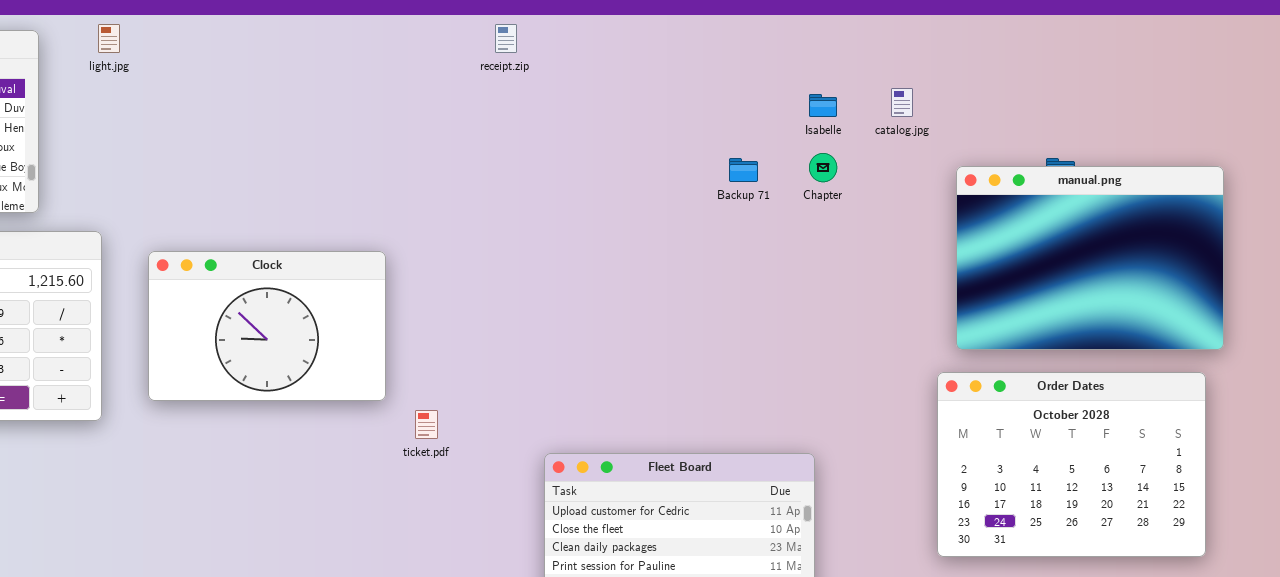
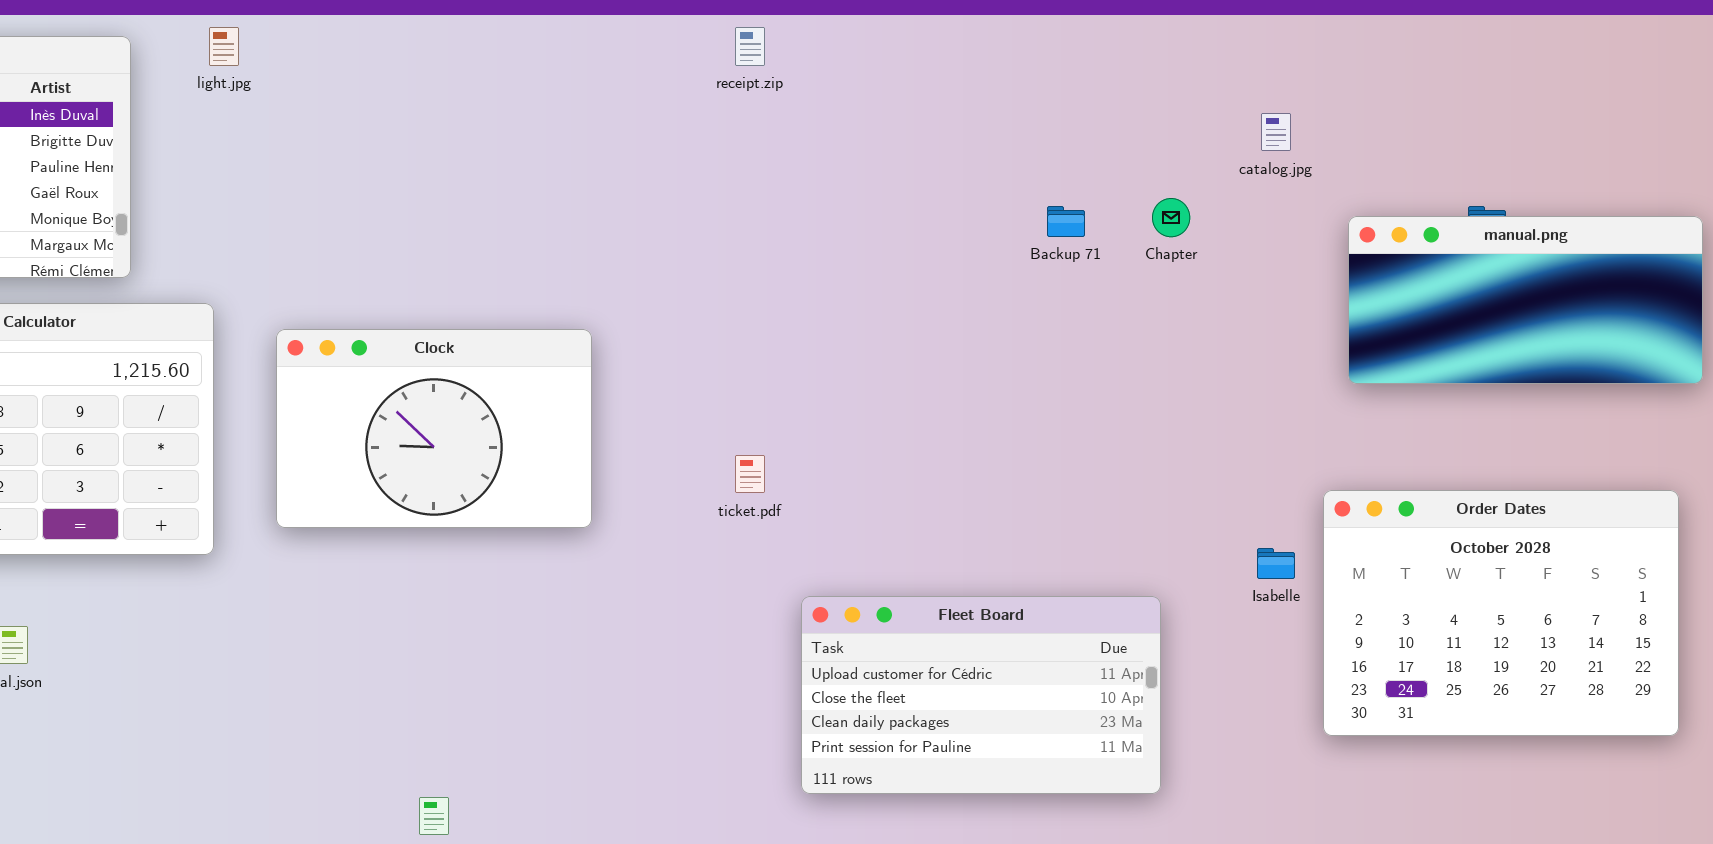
Isabelle: [809,94,837,117] -> [1257,548,1295,579], moved
manual.png: [956,166,1224,350] -> [1348,216,1703,384], resized
ticket.pdf: [415,410,438,439] -> [735,455,765,493], moved

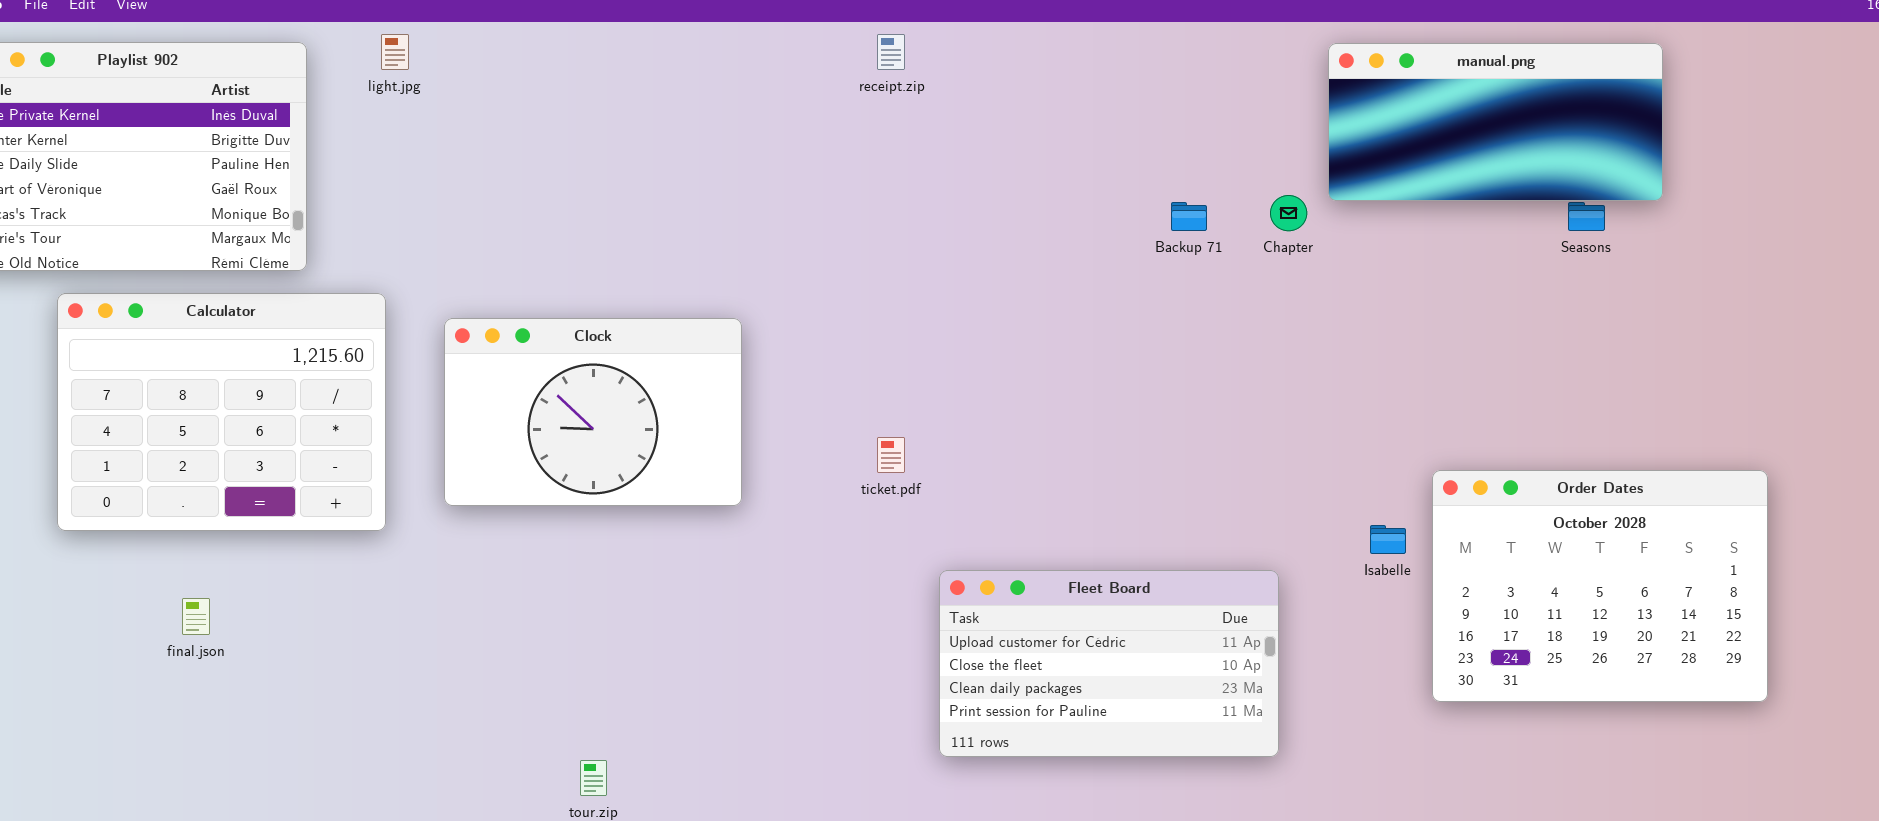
manual.png: [1348,216,1703,384] -> [1328,43,1663,201], moved

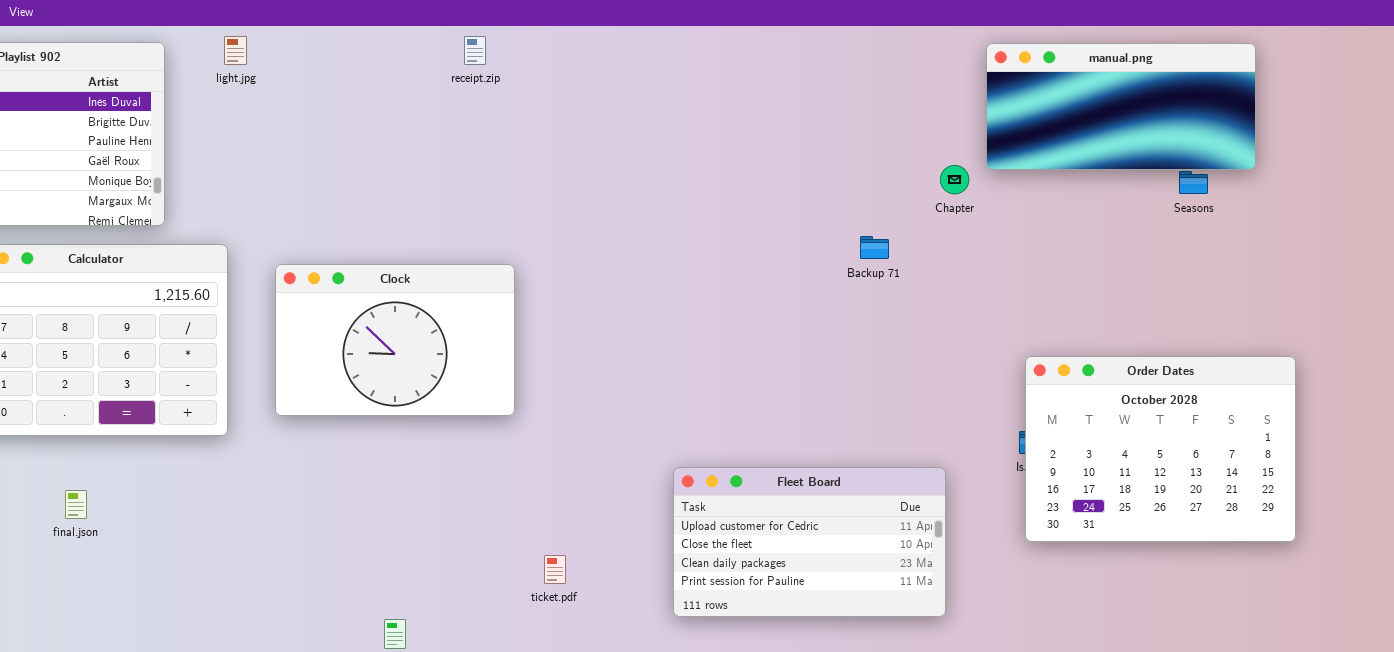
receipt.zip: [877,34,905,70] -> [464,36,486,65], moved
Backup 71: [1171,202,1207,231] -> [860,236,889,259], moved
ticket.pdf: [877,437,905,473] -> [544,555,566,584], moved
Order Dates: [1432,470,1768,702] -> [1025,356,1296,542], moved

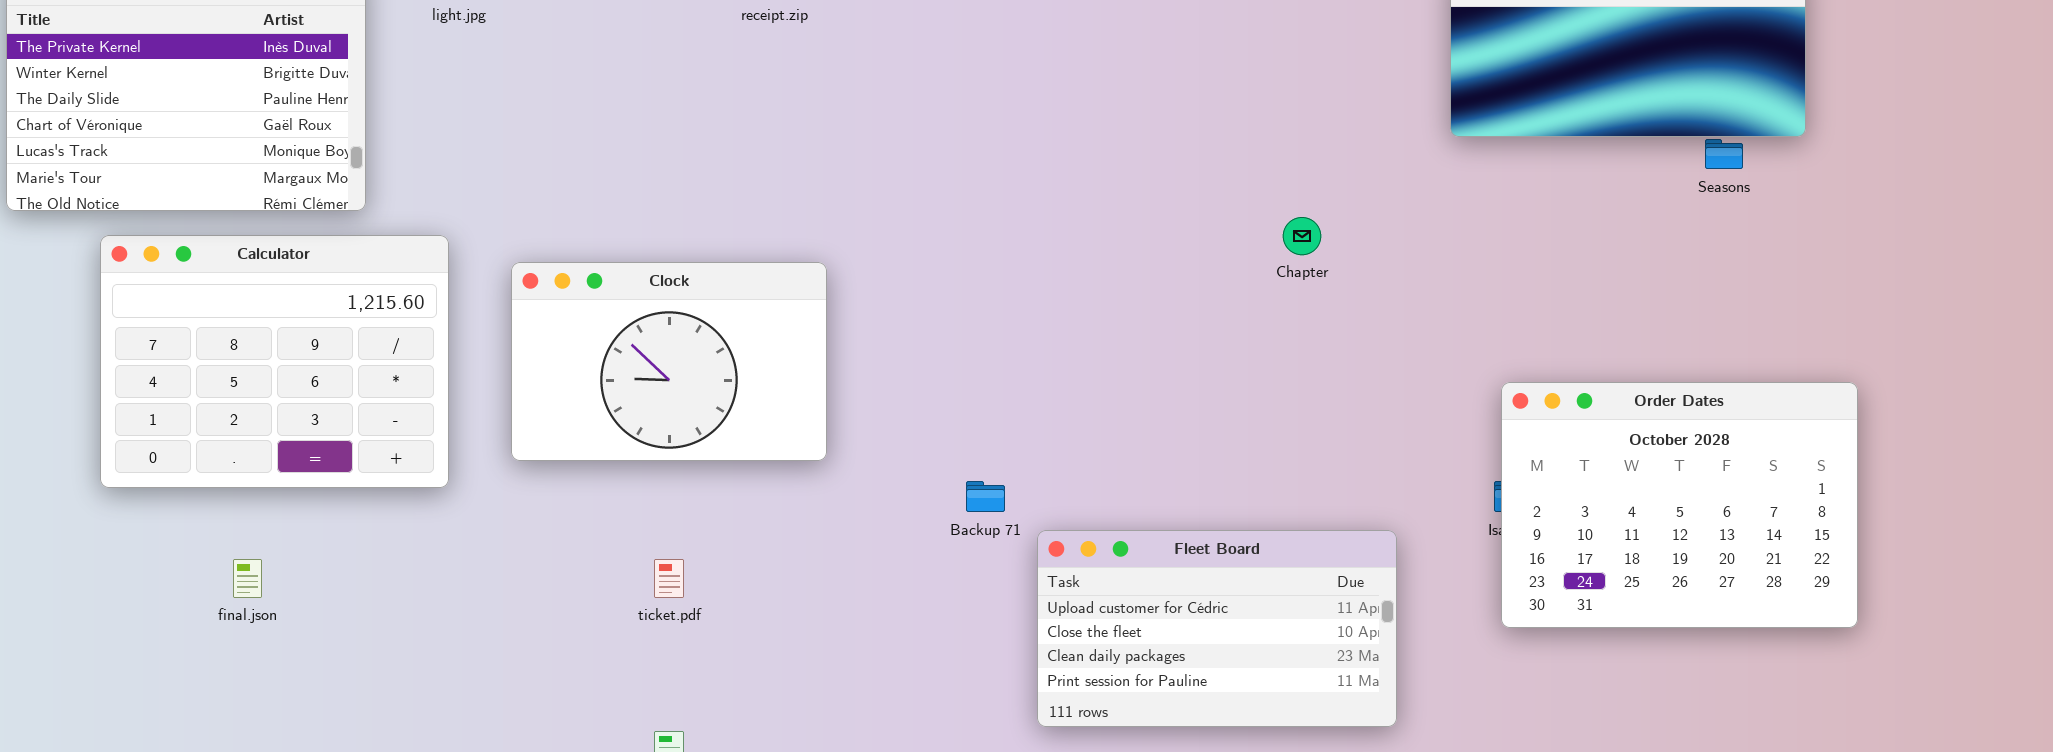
Chapter: [940,165,969,194] -> [1283,217,1321,255], moved
Backup 71: [860,236,889,259] -> [966,481,1005,512], moved
ticket.pdf: [544,555,566,584] -> [654,559,684,598], moved

